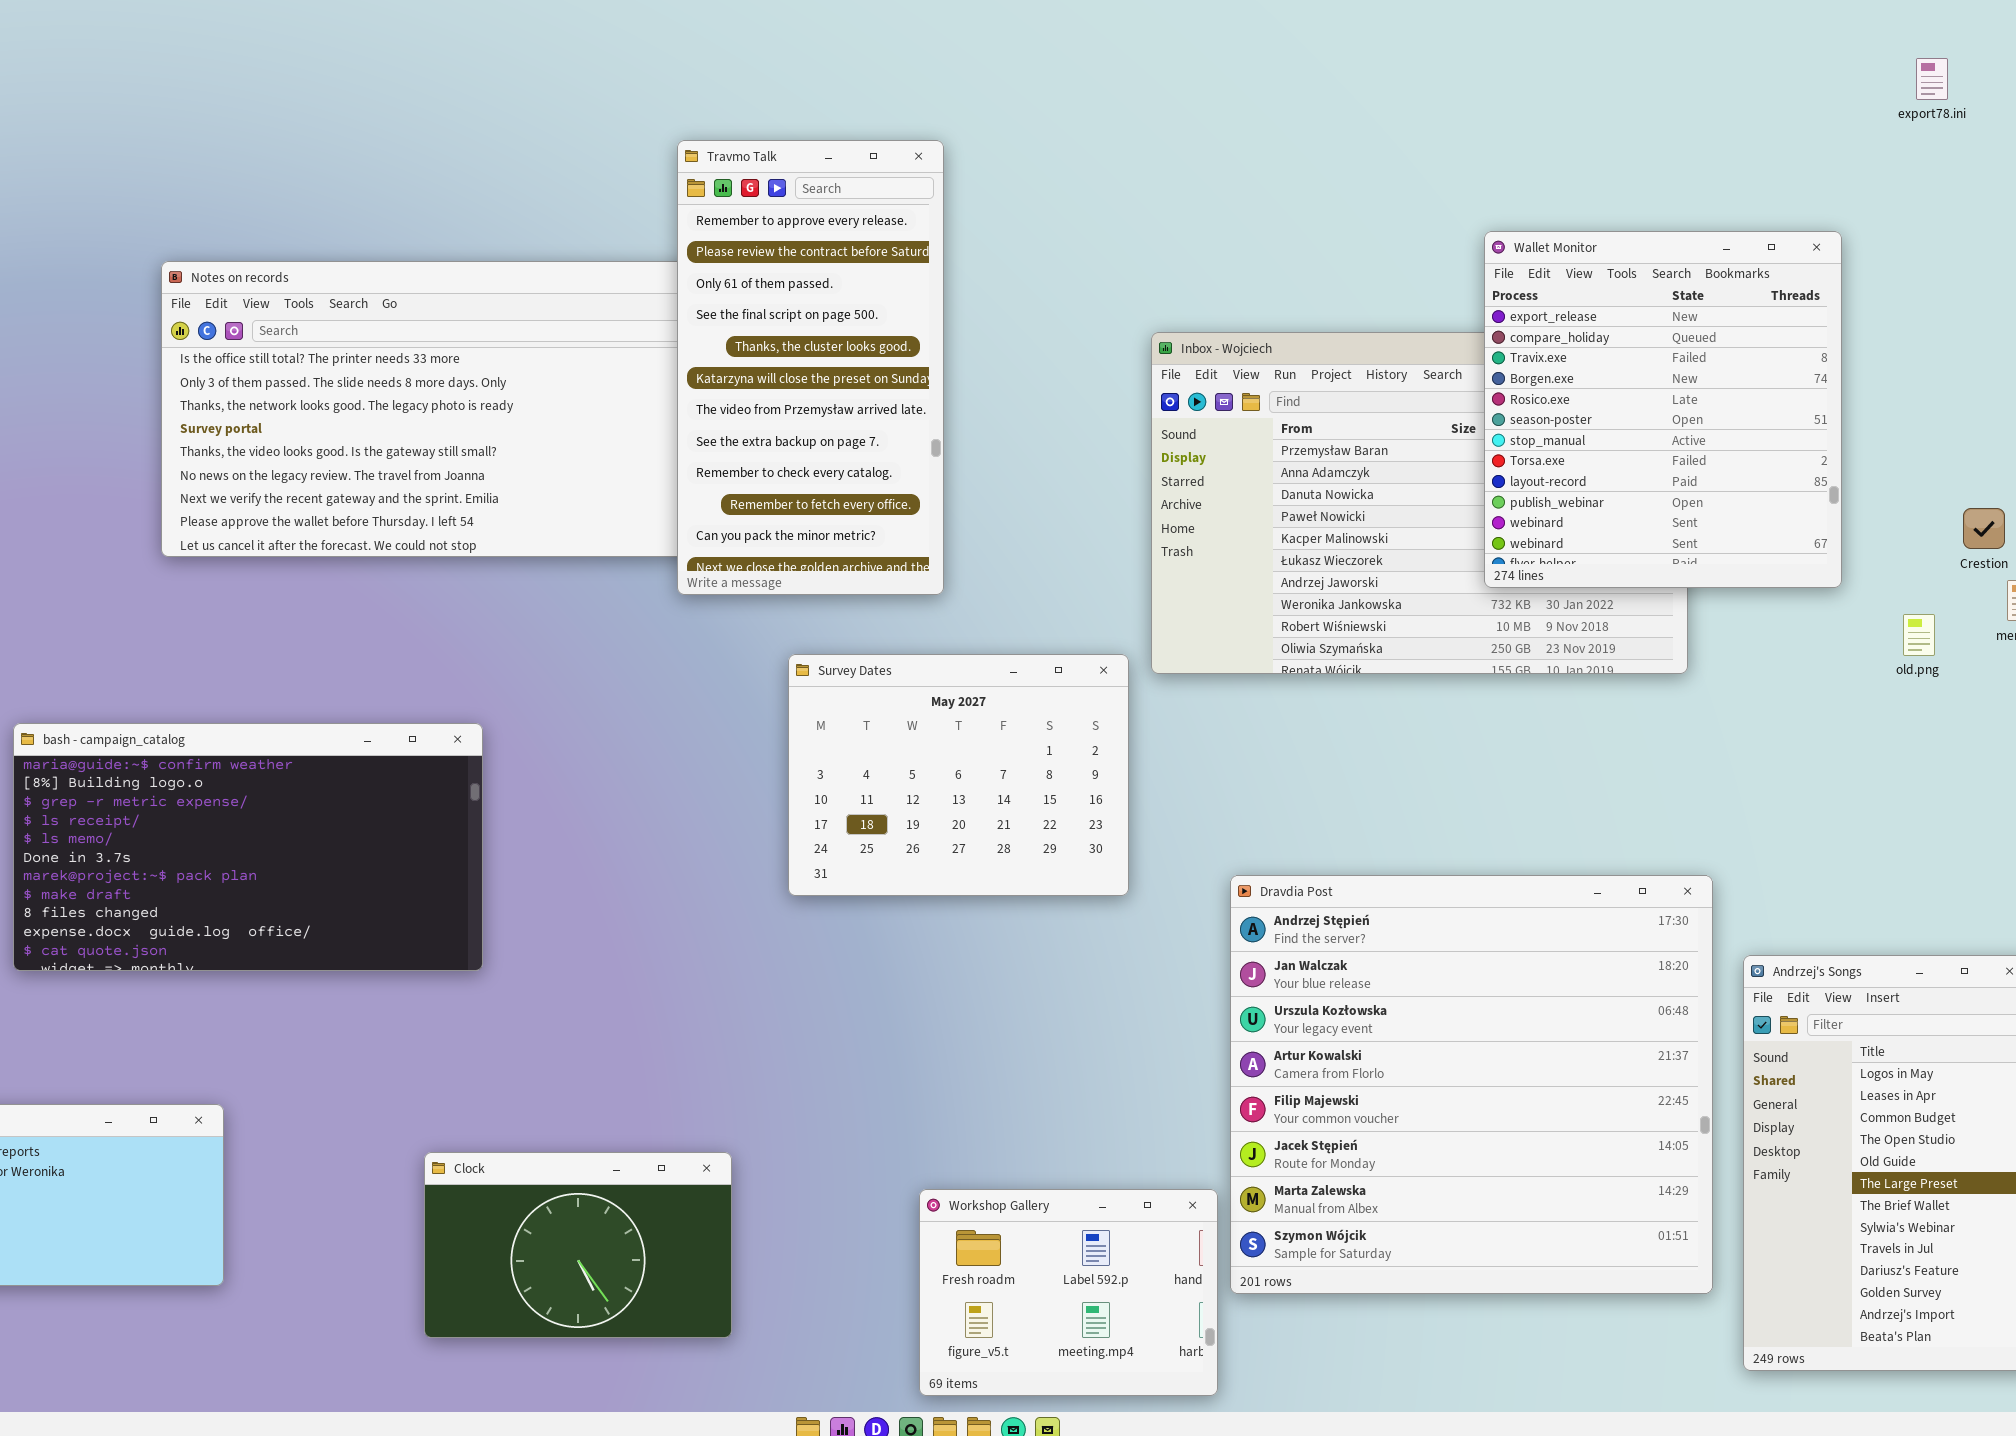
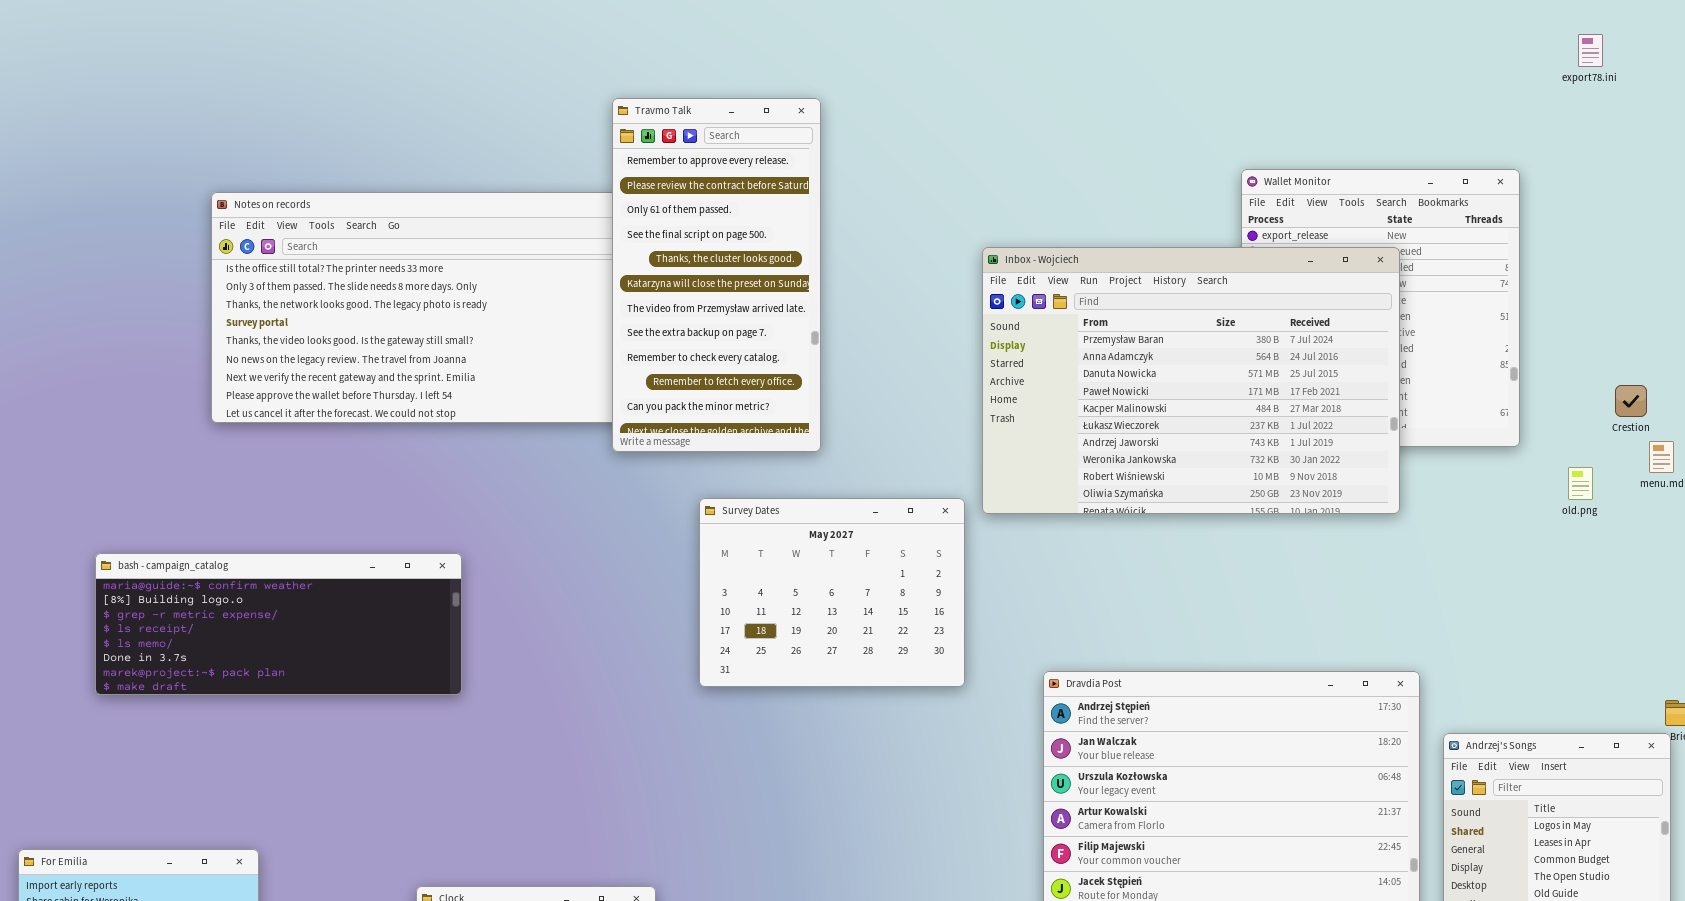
Inbox - Wojciech: [1151,332,1688,674] -> [982,247,1400,514], raised
bash - campaign_catalog: [13,723,483,971] -> [95,553,462,695], resized

